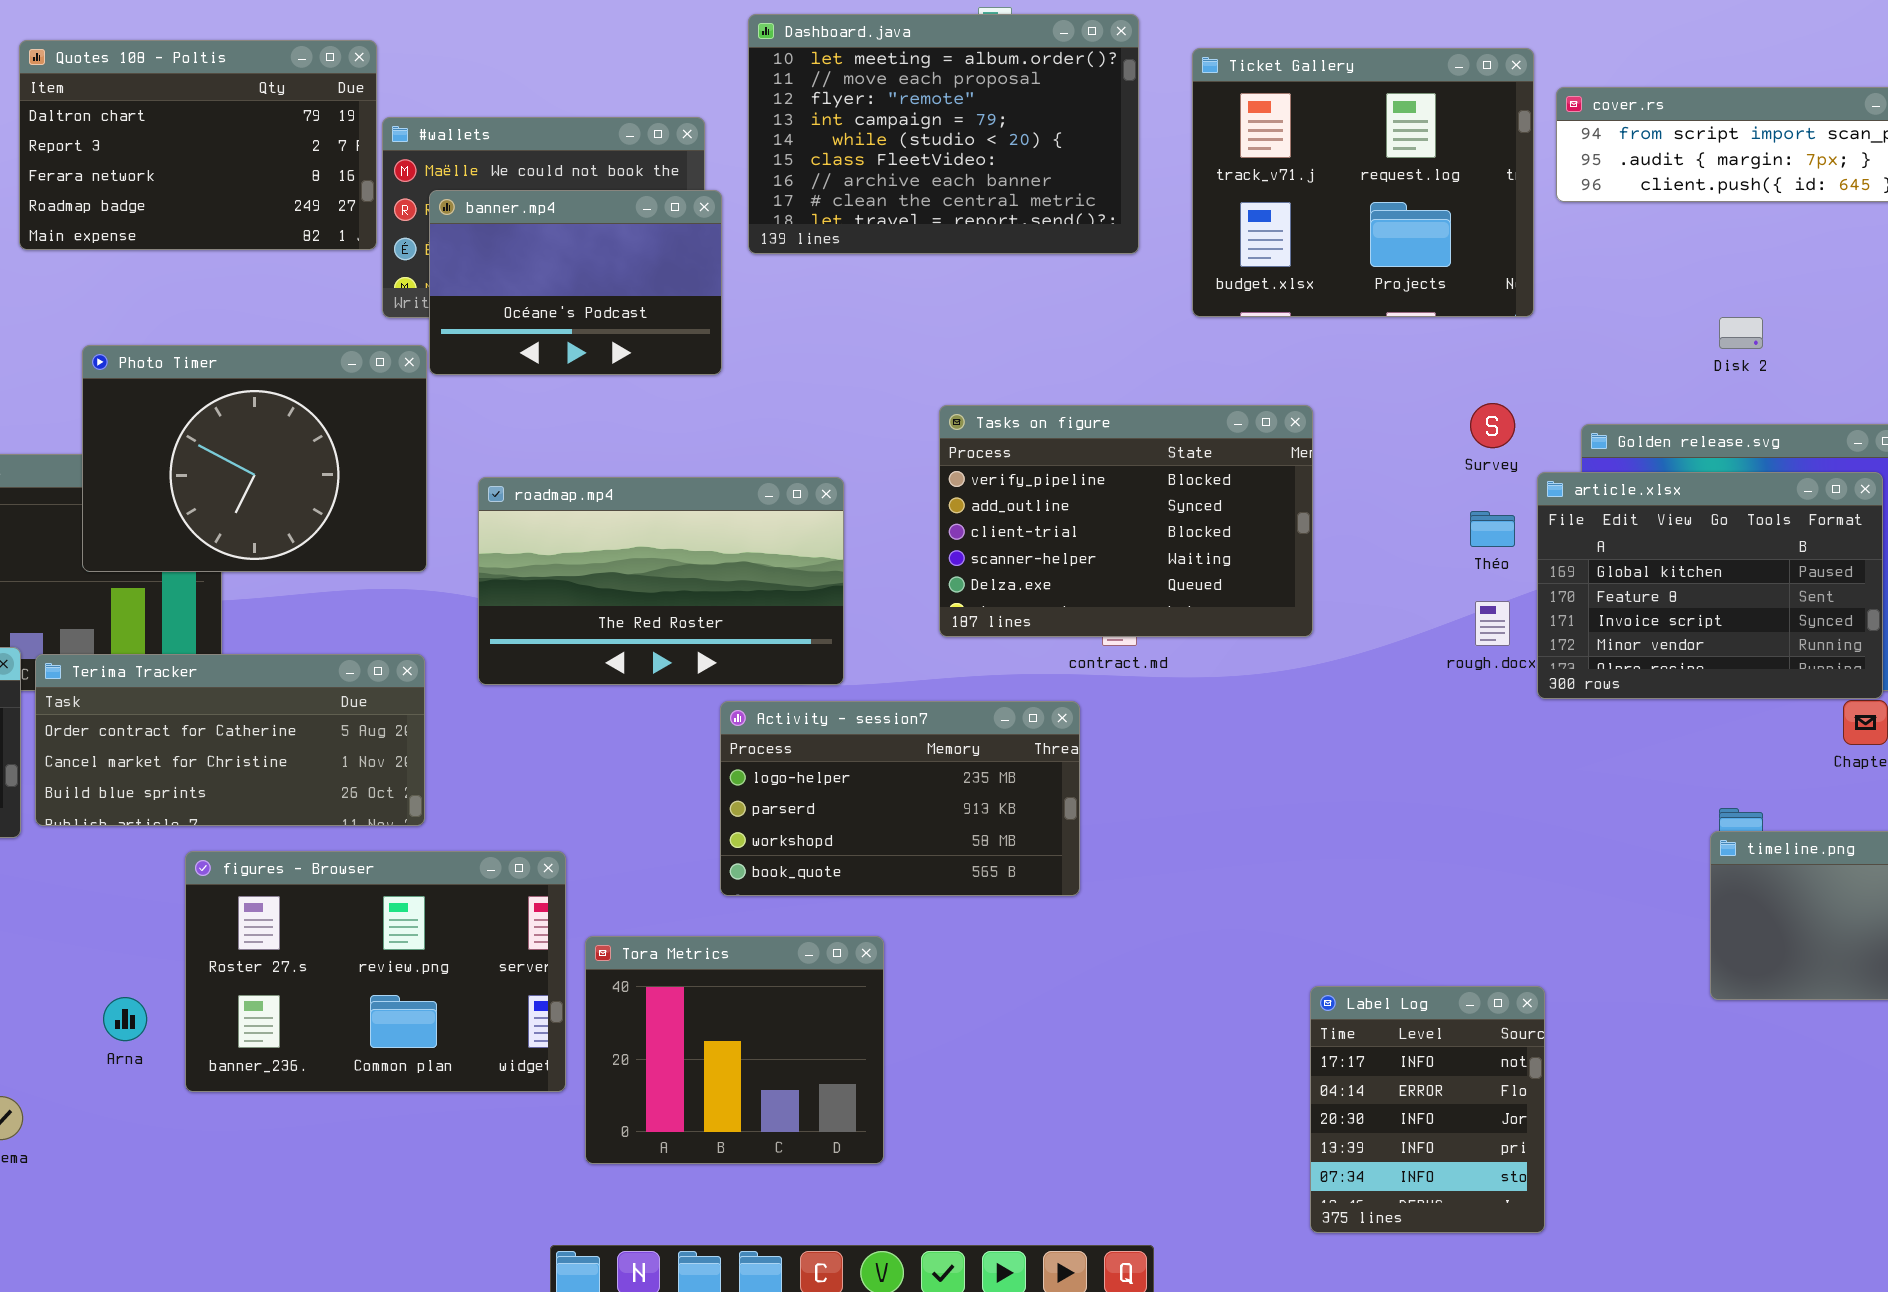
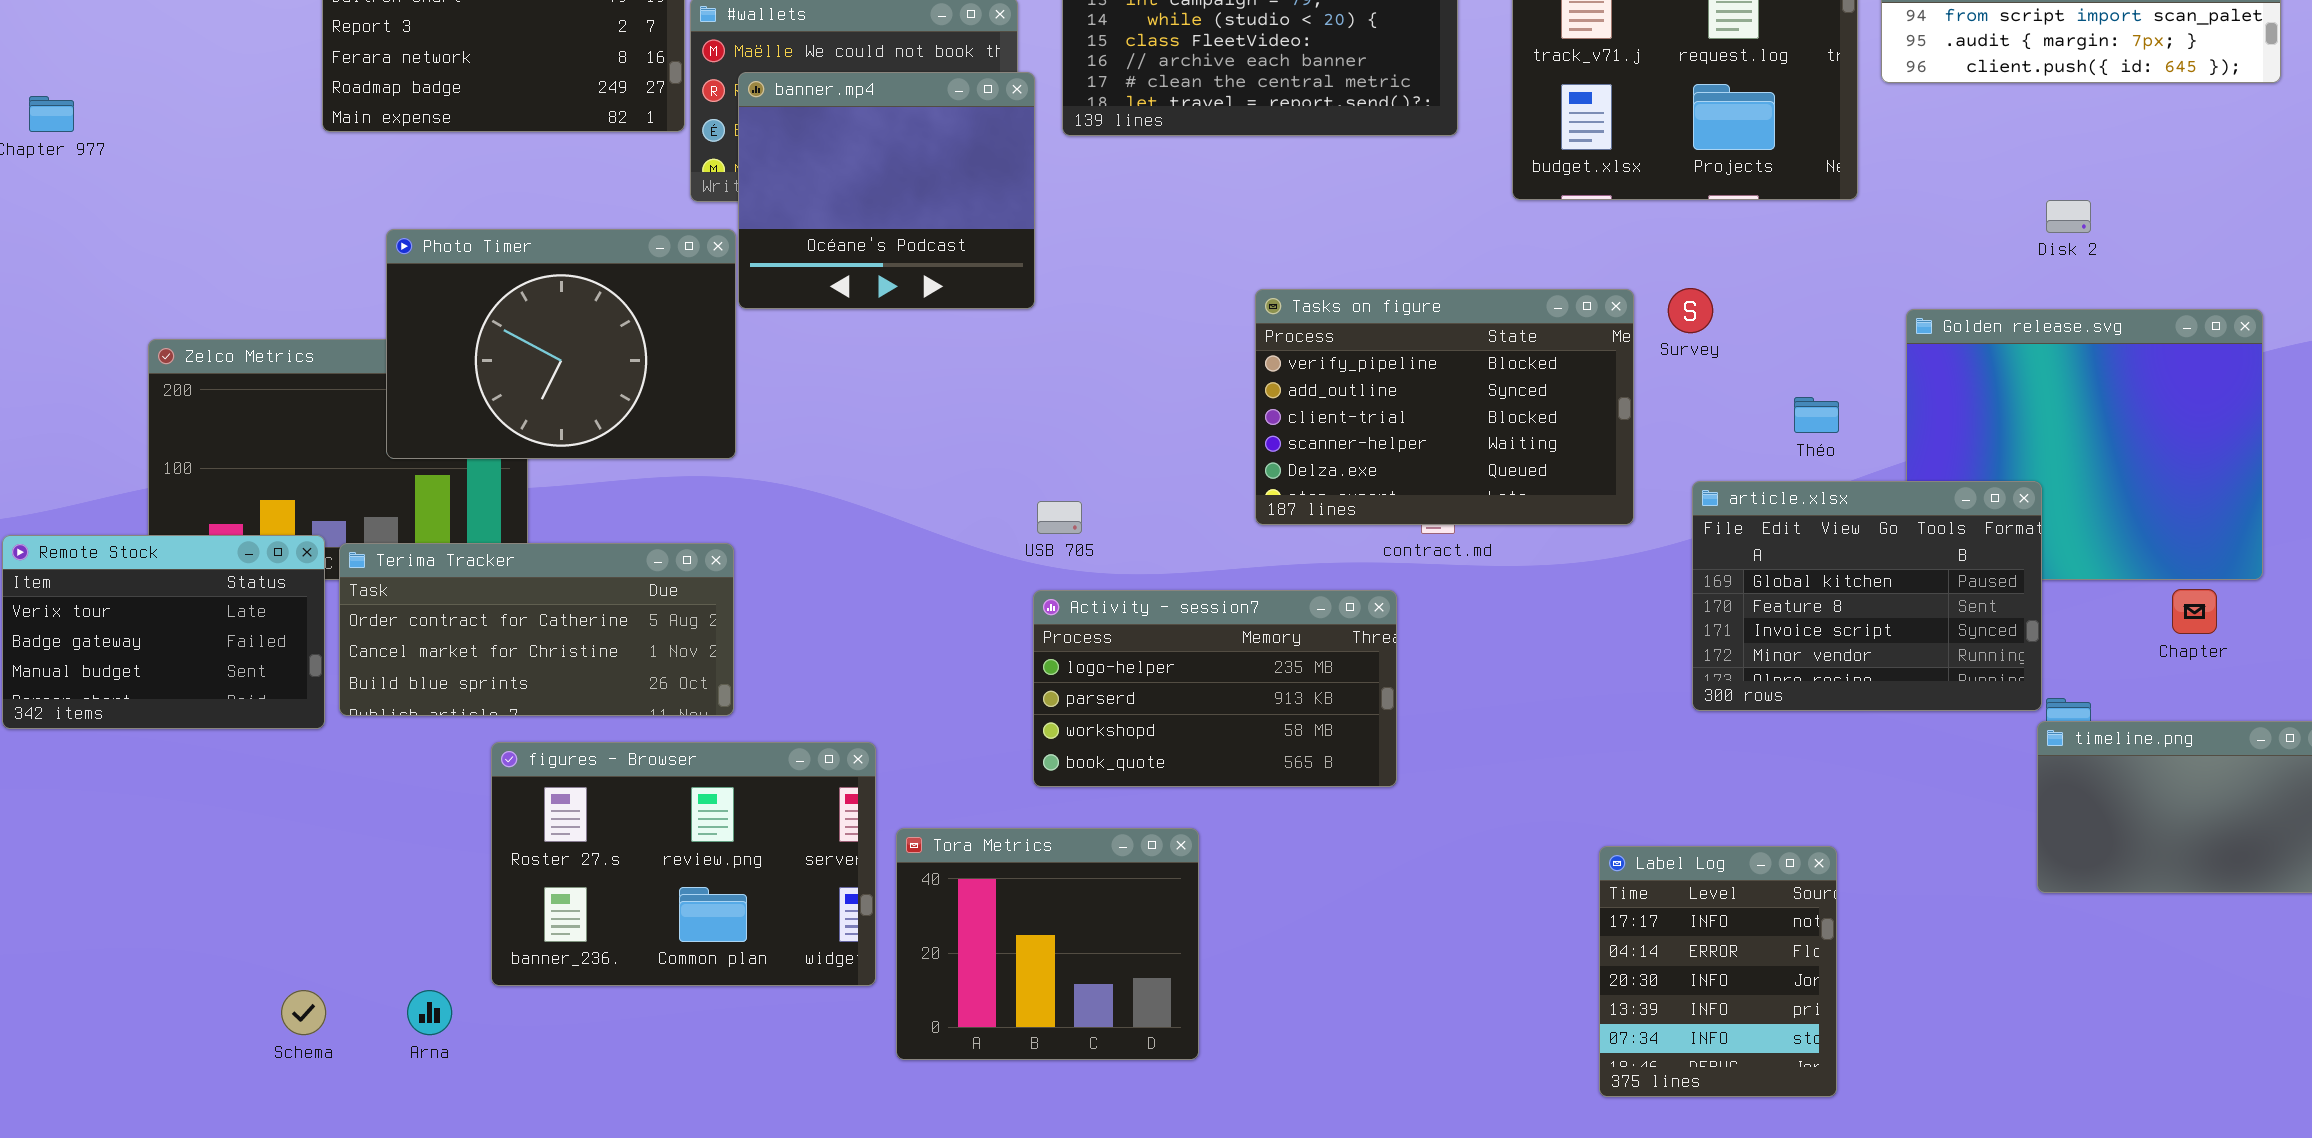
banner.mp4: [429,190,722,375] -> [738,72,1035,309], resized
Survey: [1470,403,1515,448] -> [1668,288,1713,333], moved
article.xlsx: [1537,472,1883,699] -> [1692,481,2042,711], moved
roadmap.mp4: [478,477,844,685] -> none, closed
Label Log: [1310,986,1545,1233] -> [1599,846,1837,1097], moved
Arna: [103,997,147,1041] -> [407,990,452,1035], moved

